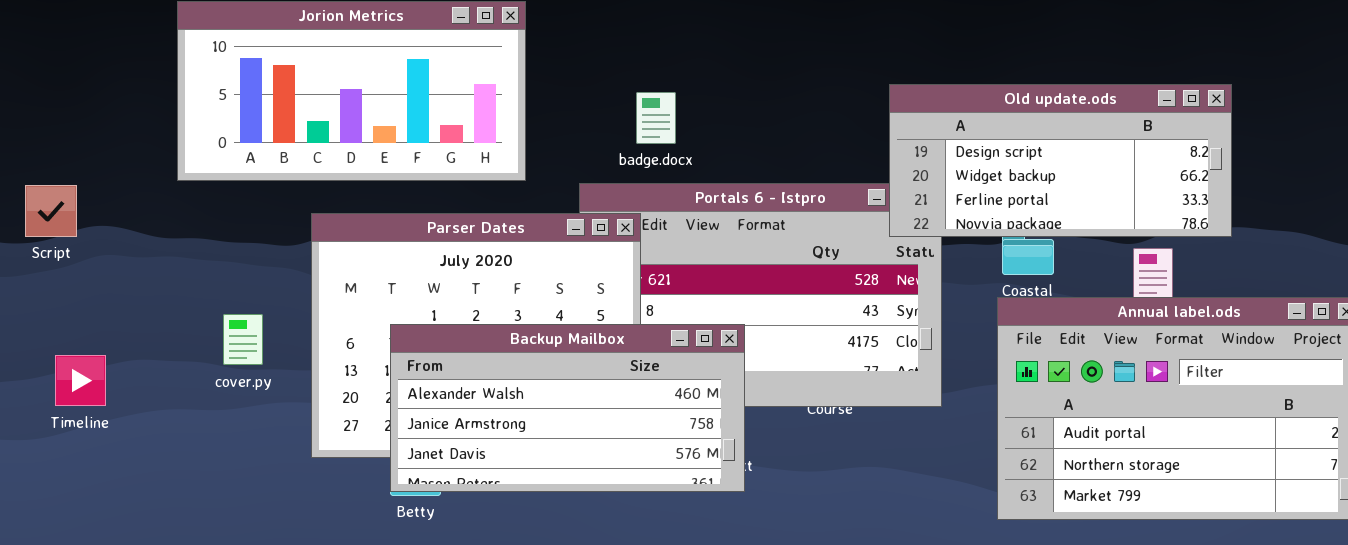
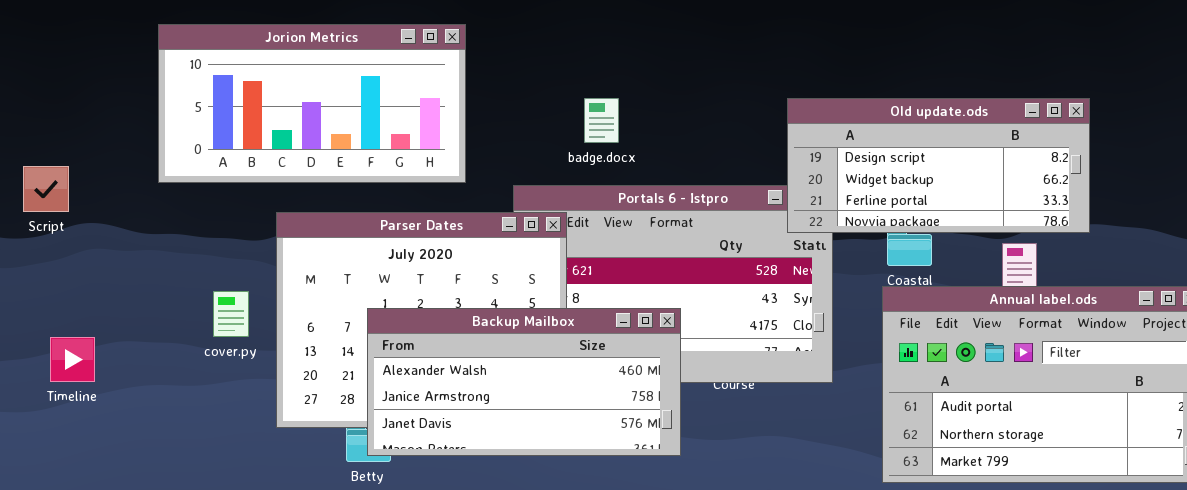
badge.docx: [636,92,676,144] -> [584,98,619,143], moved
Script: [25,185,77,237] -> [23,166,69,212], moved
cover.py: [223,314,263,365] -> [213,291,249,337], moved
Backup Mailbox: [390,324,745,492] -> [367,308,681,456], moved

